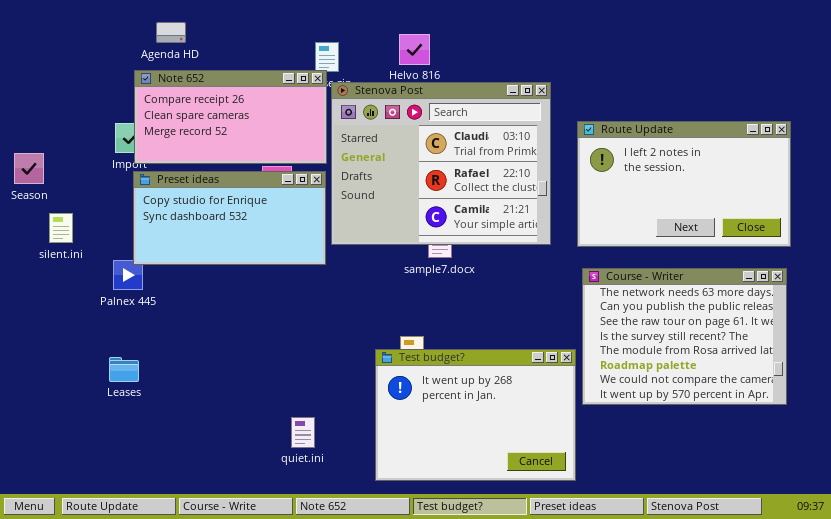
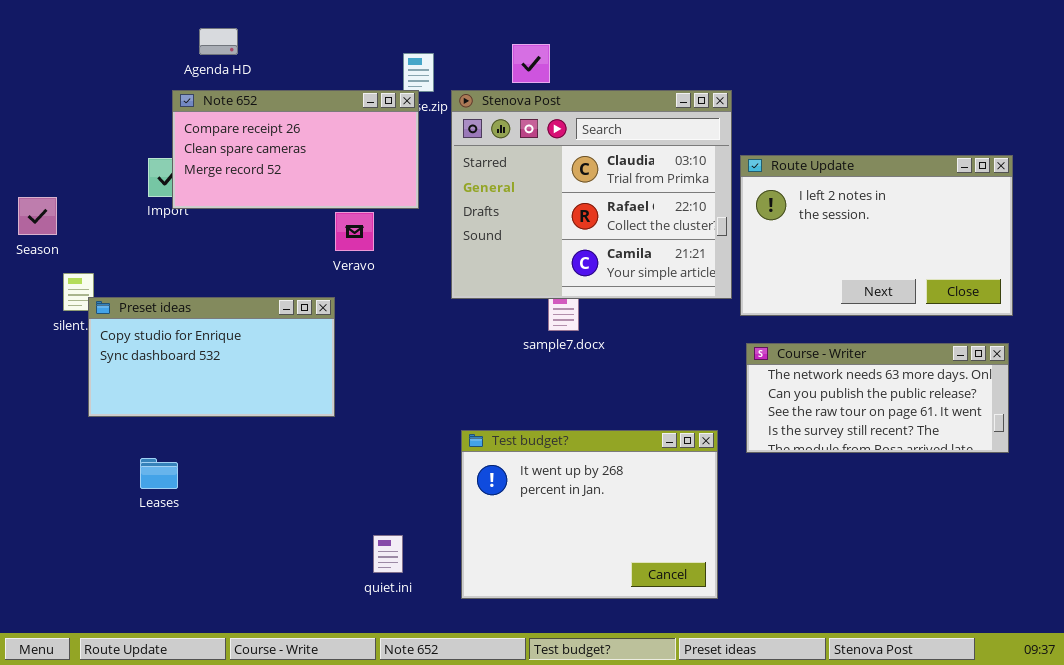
Stenova Post: [331,82,551,245] -> [451,90,732,299], moved
Preset ideas: [133,171,326,265] -> [88,297,335,417], moved
Course - Writer: [582,268,787,405] -> [746,343,1009,453], resized
Test budget?: [375,349,576,481] -> [461,430,718,599], moved

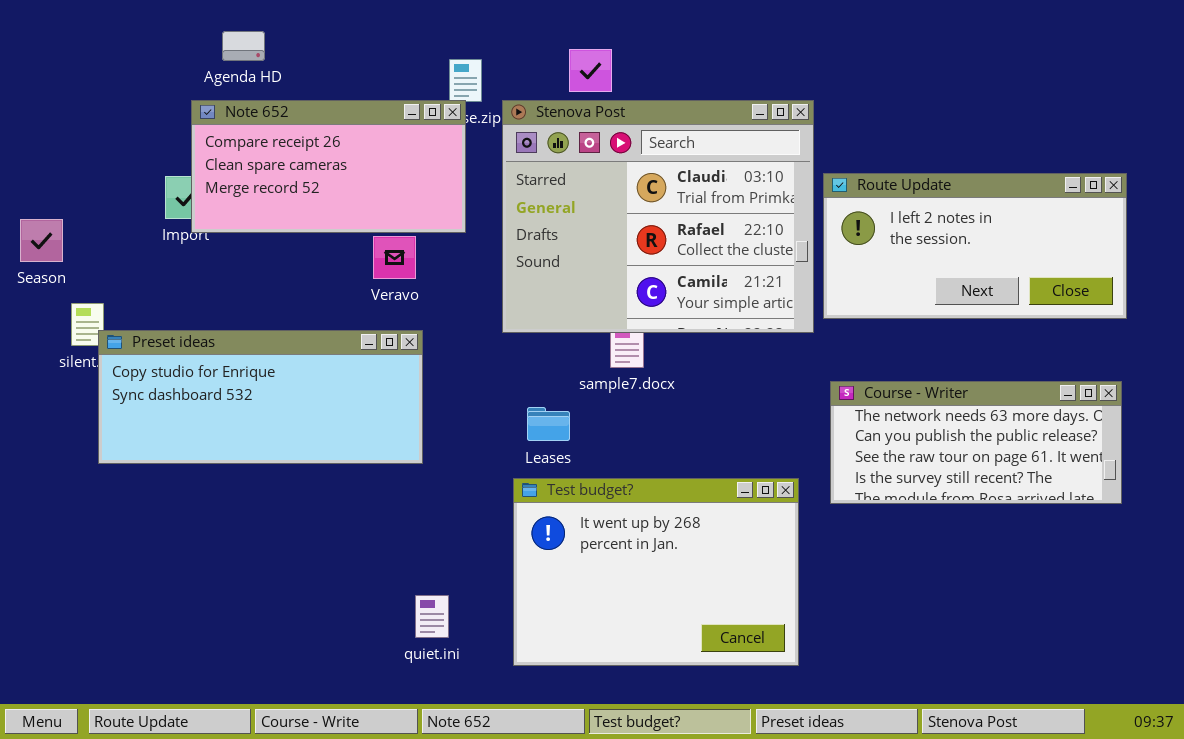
Route Update: [740,155,1013,316] -> [823,173,1127,319], resized
Preset ideas: [88,297,335,417] -> [98,330,423,464], resized
Leases: [140,458,178,489] -> [527,407,570,441], moved

